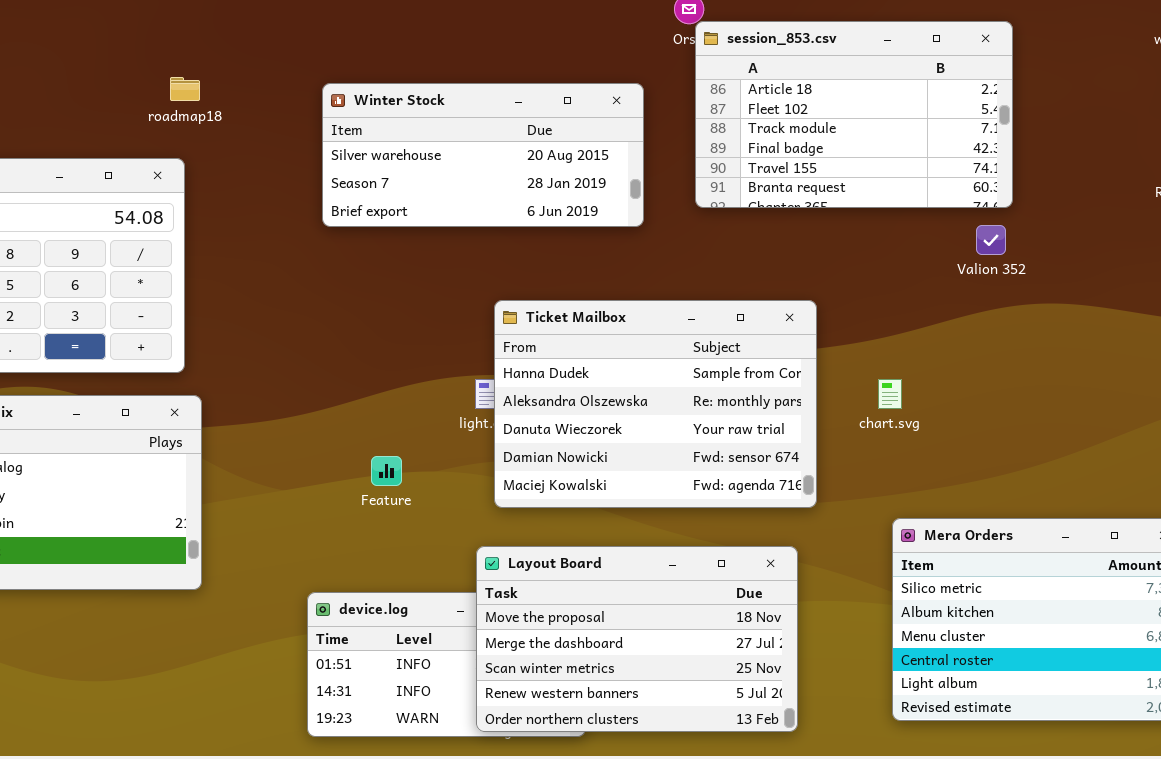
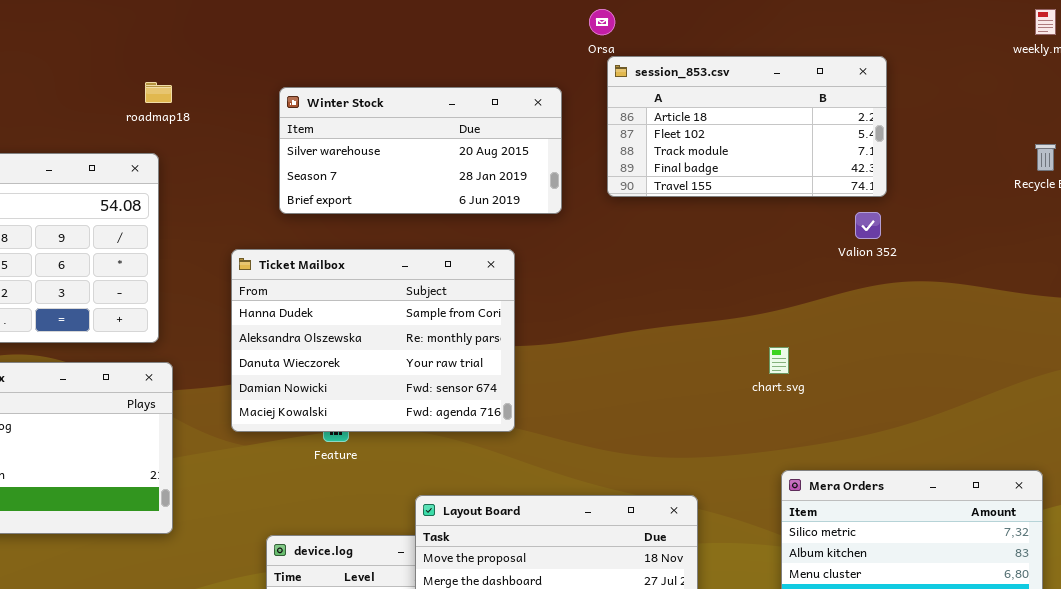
session_853.csv: [695,21,1013,208] -> [607,56,887,197], resized
Ticket Mailbox: [494,300,817,508] -> [231,249,515,432], moved

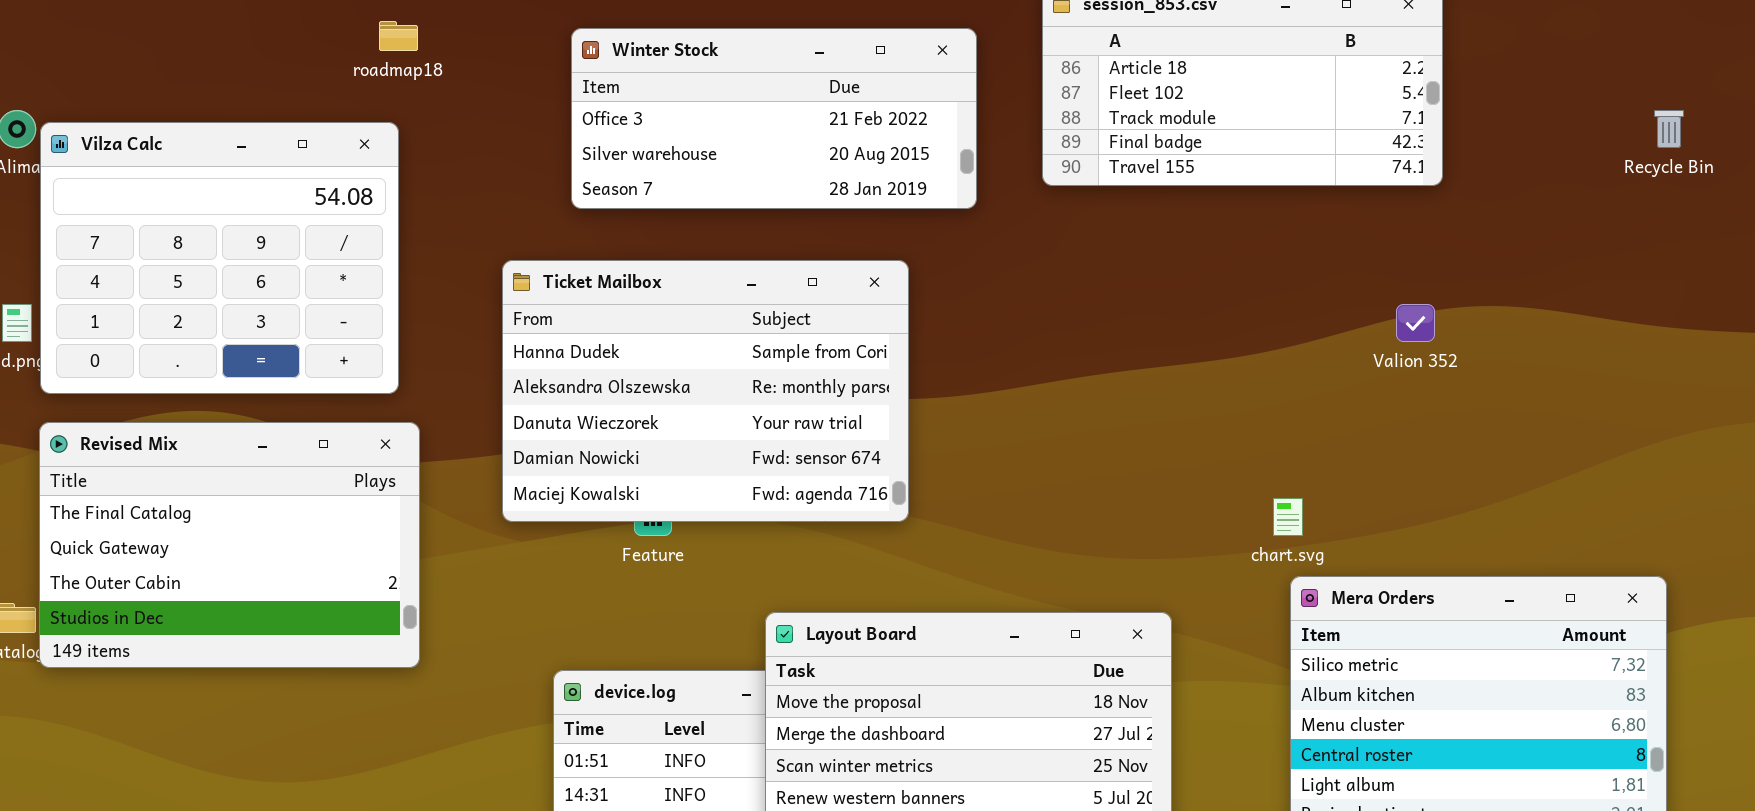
Winter Stock: [279,87,562,214] -> [571,28,977,209], scrolled up 1 row
Valion 352: [855,212,881,239] -> [1396,304,1435,342], moved
chart.svg: [769,347,789,374] -> [1273,498,1303,536], moved

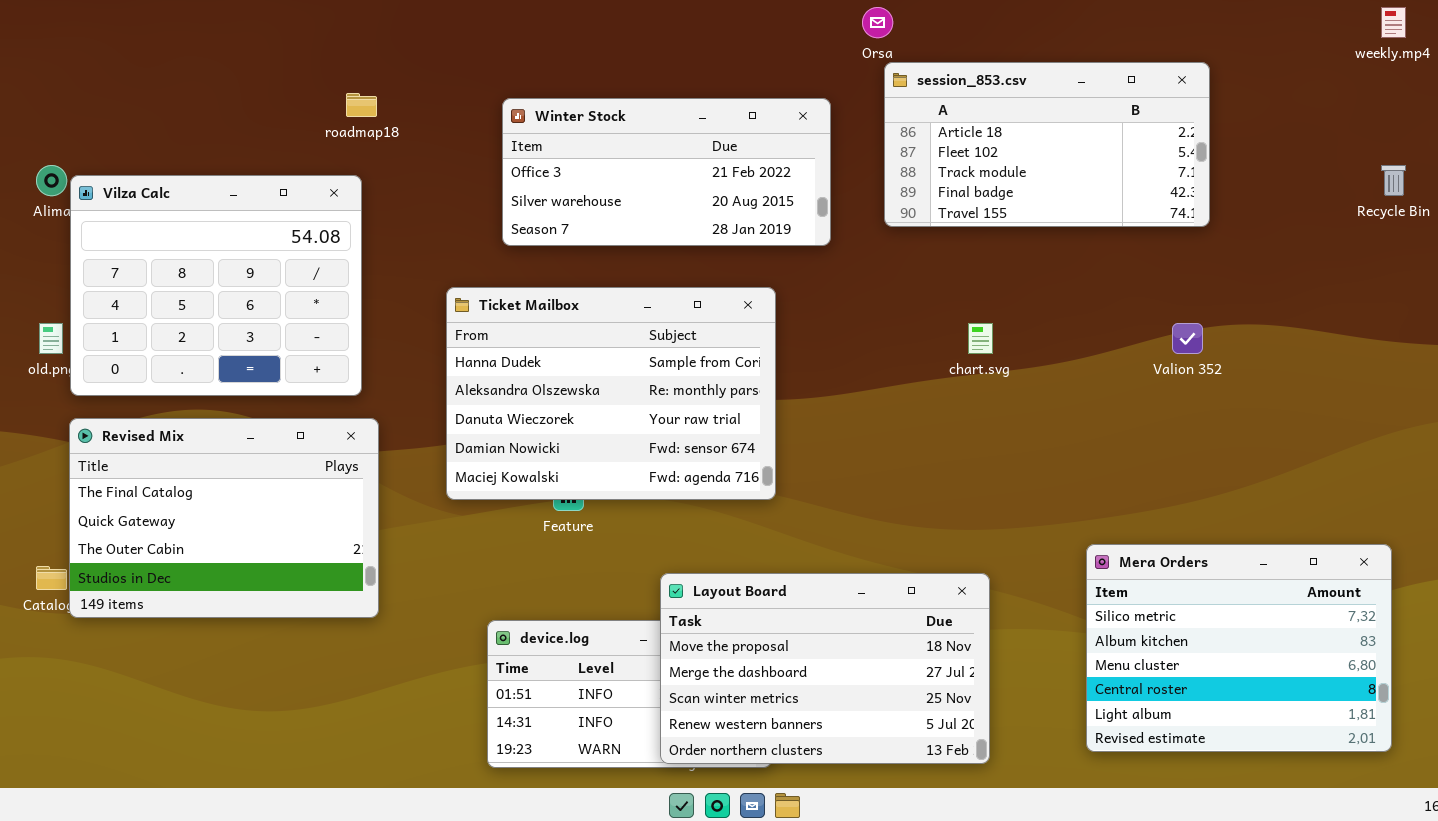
chart.svg: [1273,498,1303,536] -> [968,323,993,354], moved

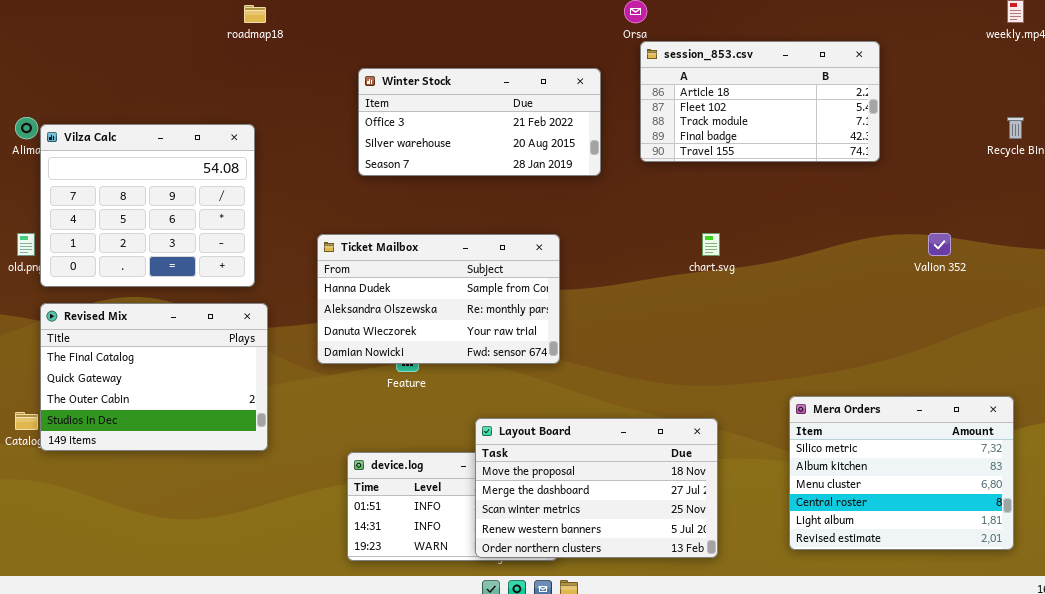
roadmap18: [346,93,377,117] -> [244,5,266,23], moved
Ticket Mailbox: [446,287,776,500] -> [317,234,560,364], resized
Valion 352: [1172,323,1203,354] -> [928,233,951,256], moved

